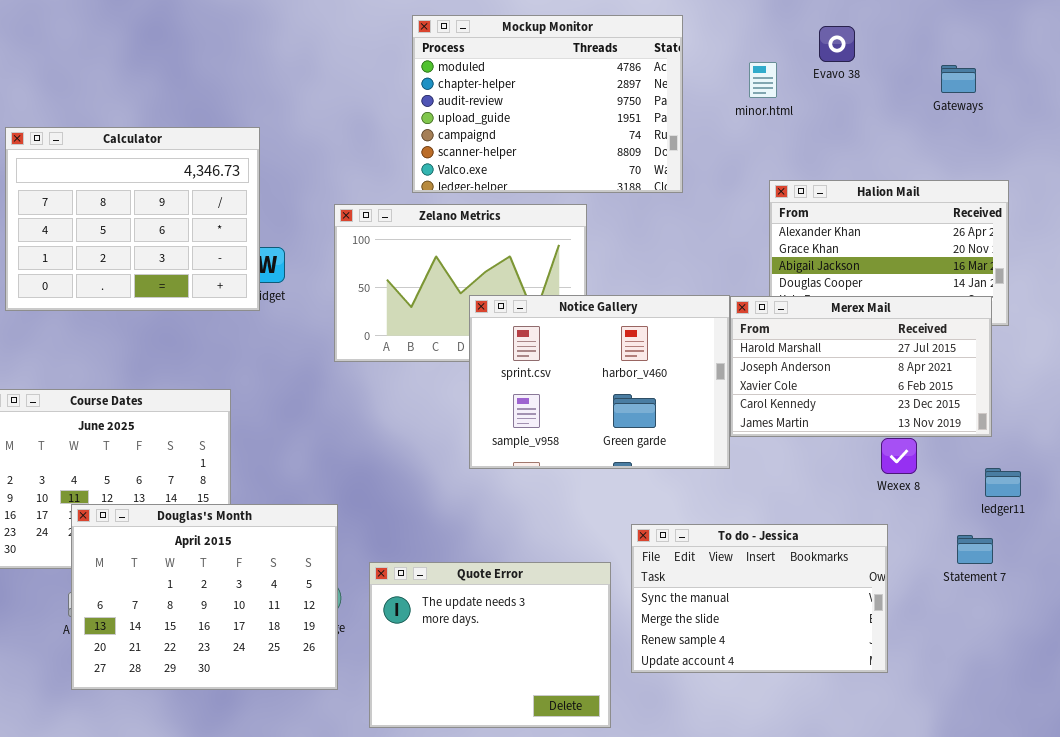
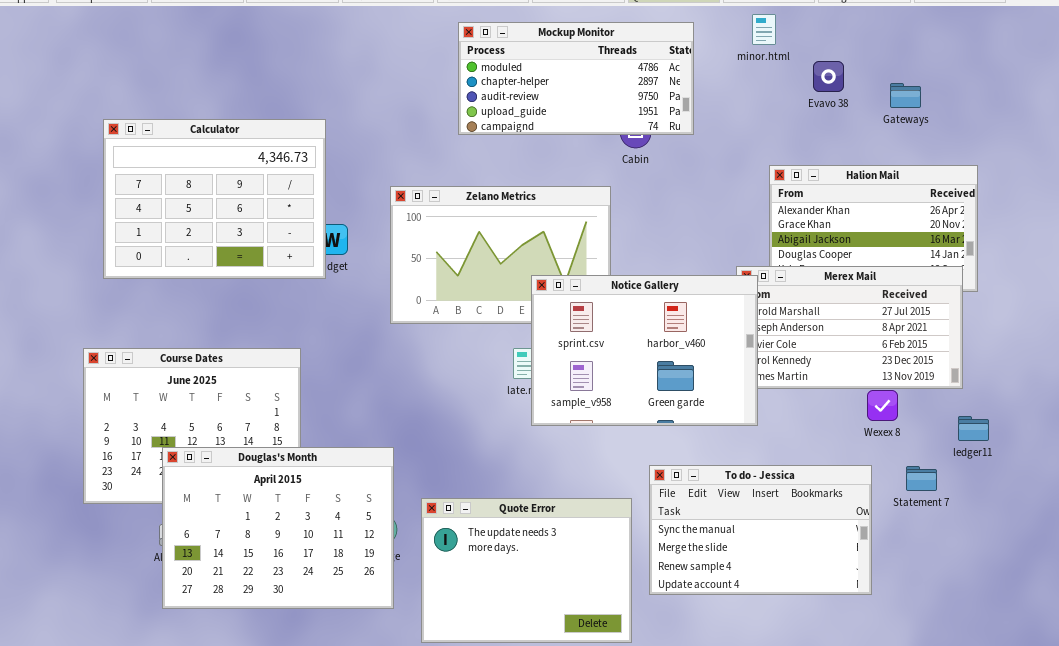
Mockup Monitor: [412,15,683,193] -> [458,22,694,135], resized
Evavo 38: [819,26,855,62] -> [813,61,844,92], moved
minor.html: [749,62,777,98] -> [752,14,776,45], moved
Gateways: [941,65,976,93] -> [890,83,921,108], moved
Notice Gallery: [469,295,730,469] -> [531,275,758,426], moved
Statement 7: [957,535,993,564] -> [906,466,937,491], moved

